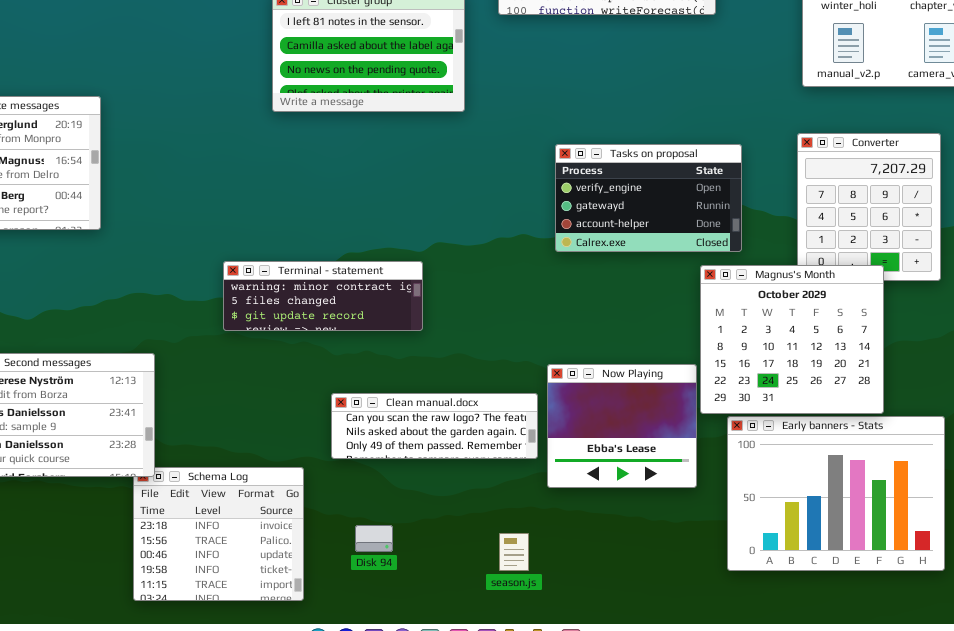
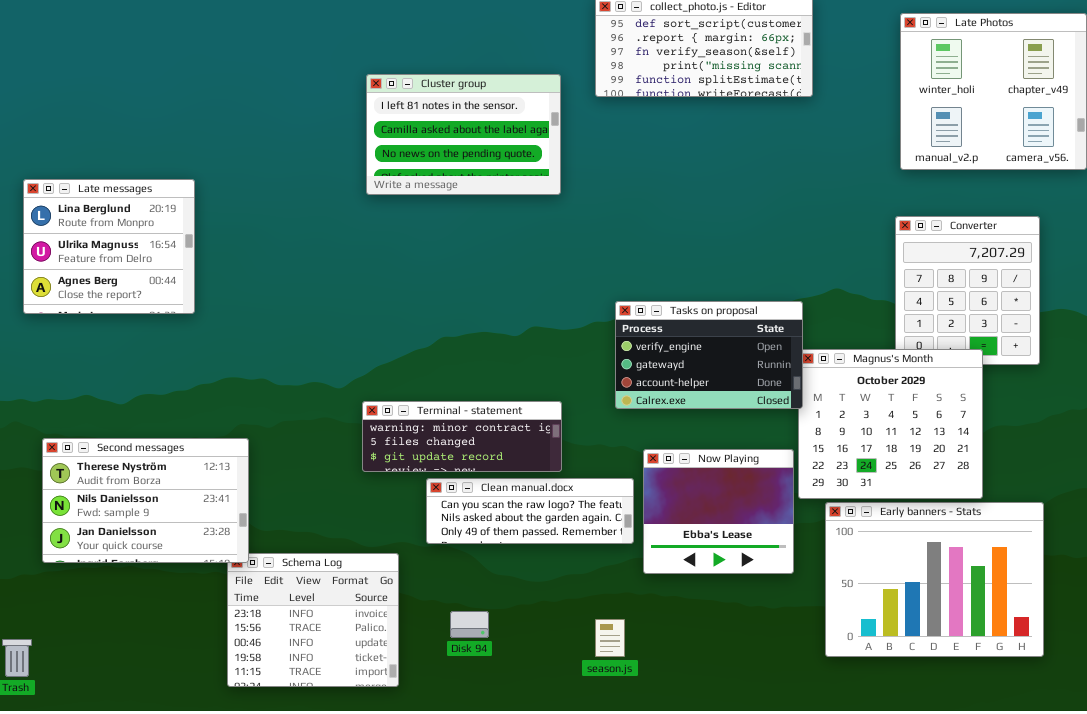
Tasks on proposal: [555,144,742,252] -> [615,301,803,409], moved
Terminal - statement: [223,261,423,331] -> [362,401,562,472], moved

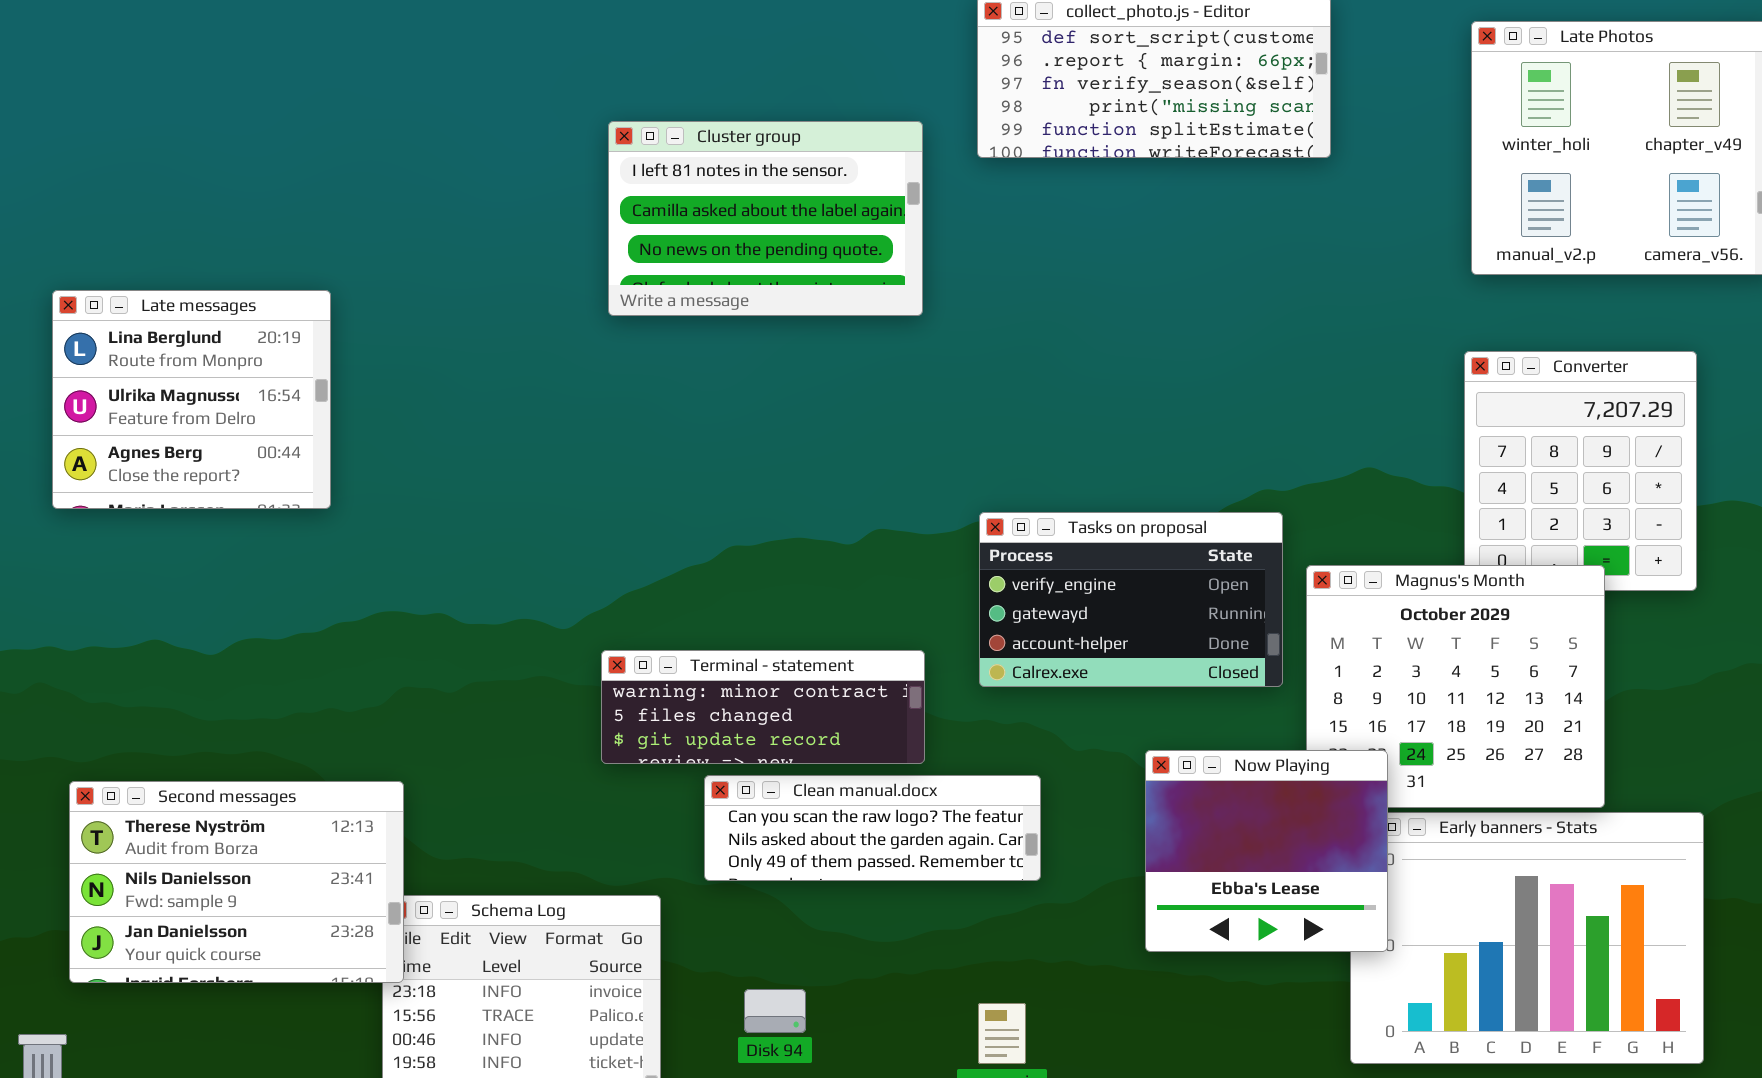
Tasks on proposal: [615,301,803,409] -> [979,512,1283,687], moved
Second messages: [42,438,249,563] -> [69,781,404,983], moved
Now Playing: [643,449,794,574] -> [1145,750,1388,952], moved

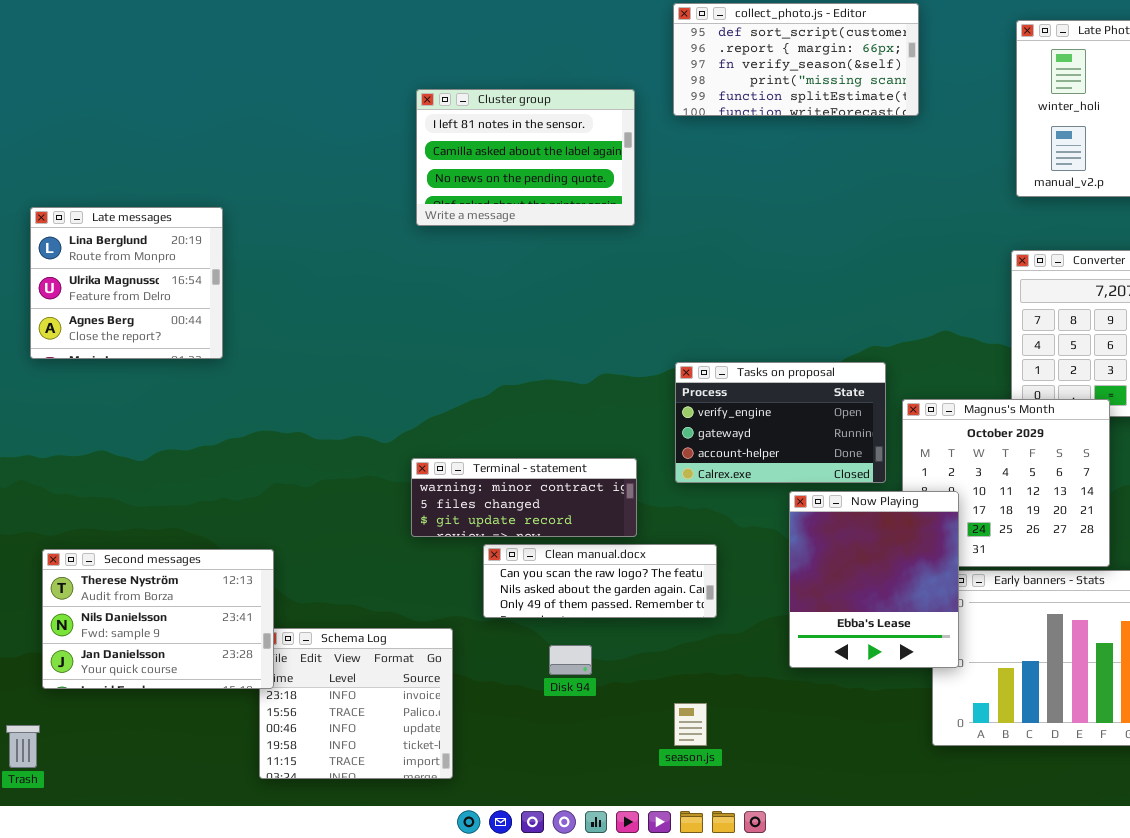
Now Playing: [1145,750,1388,952] -> [789,491,959,668], resized
Disk 94: [744,989,806,1033] -> [549,645,592,675], moved

